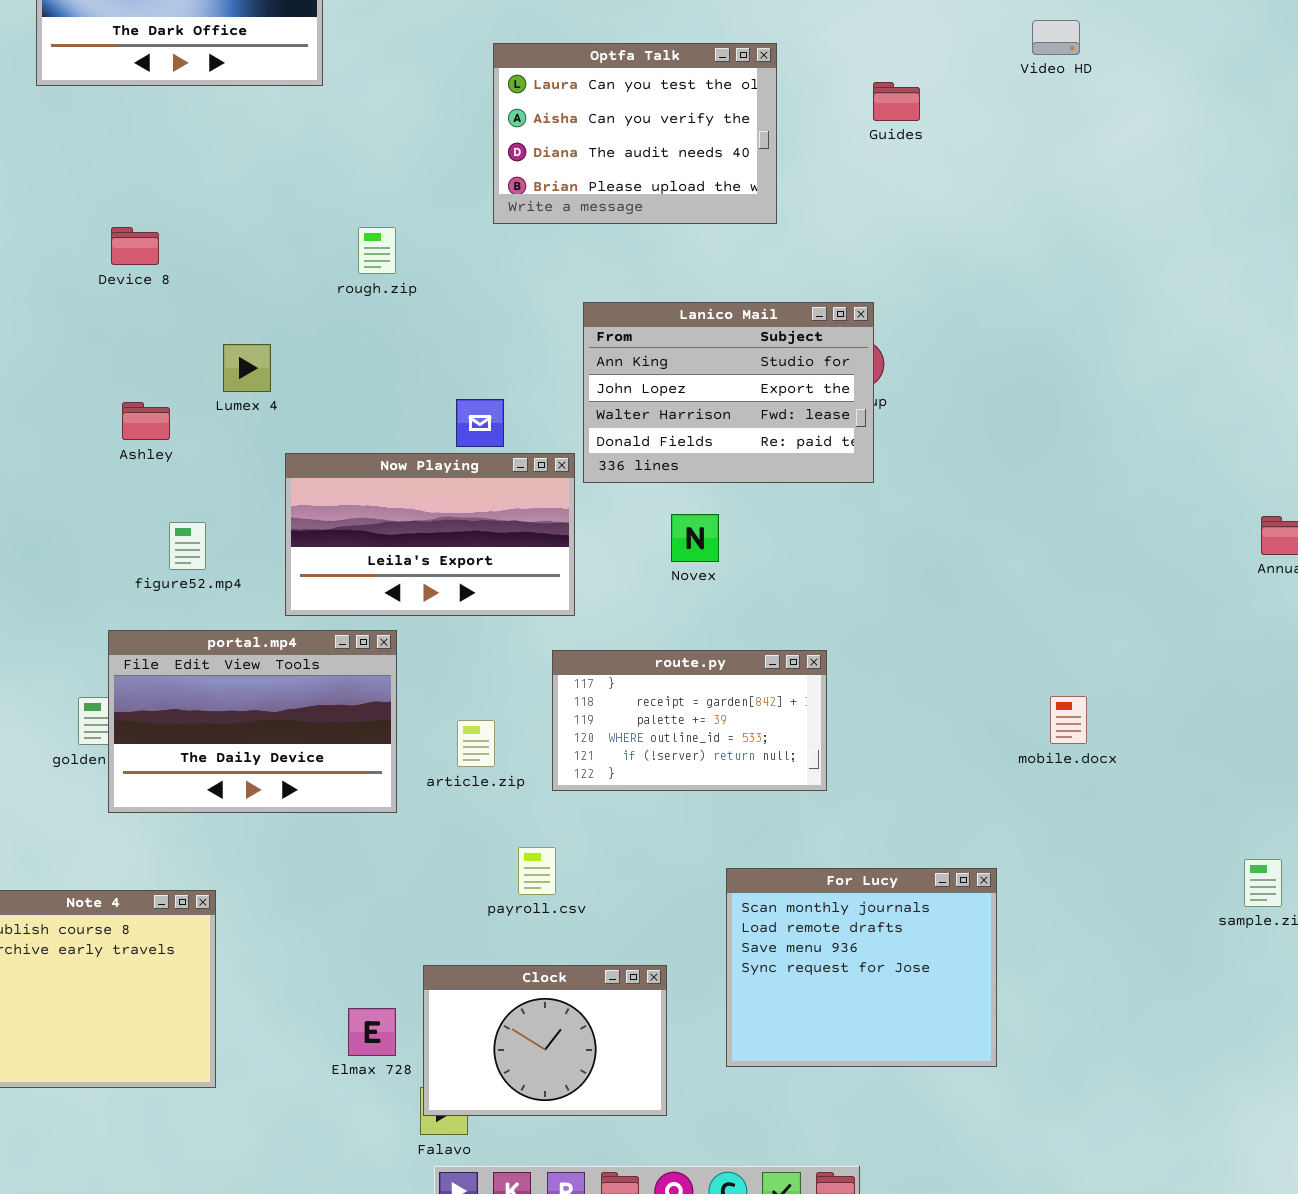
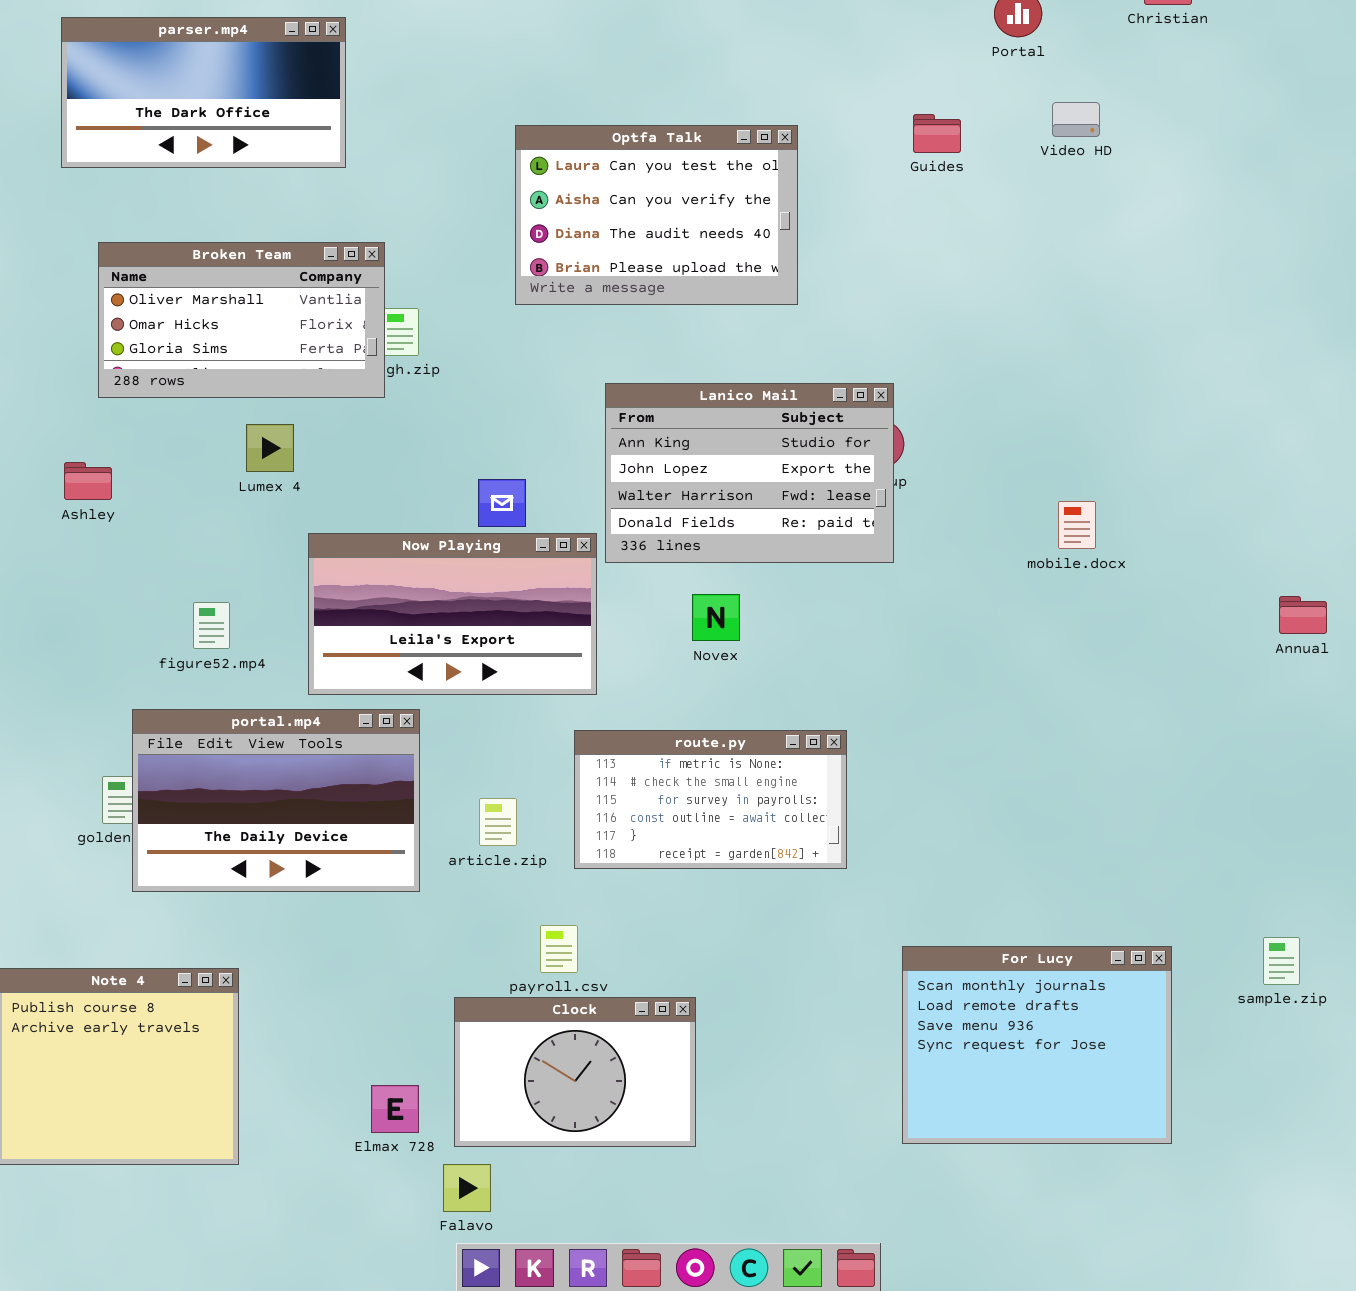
Guides: [873,82,920,121] -> [913,114,961,153], moved
Broken Team: none -> [98,242,385,398], opened
Ashley: [122,402,170,440] -> [64,462,112,500], moved
route.py: [552,650,827,791] -> [574,730,847,869], scrolled up 4 rows
mobile.docx: [1050,696,1087,744] -> [1058,501,1096,549], moved
For Lucy: [726,868,997,1067] -> [902,946,1172,1144], moved
Clock: [423,965,667,1116] -> [454,997,696,1147], moved

